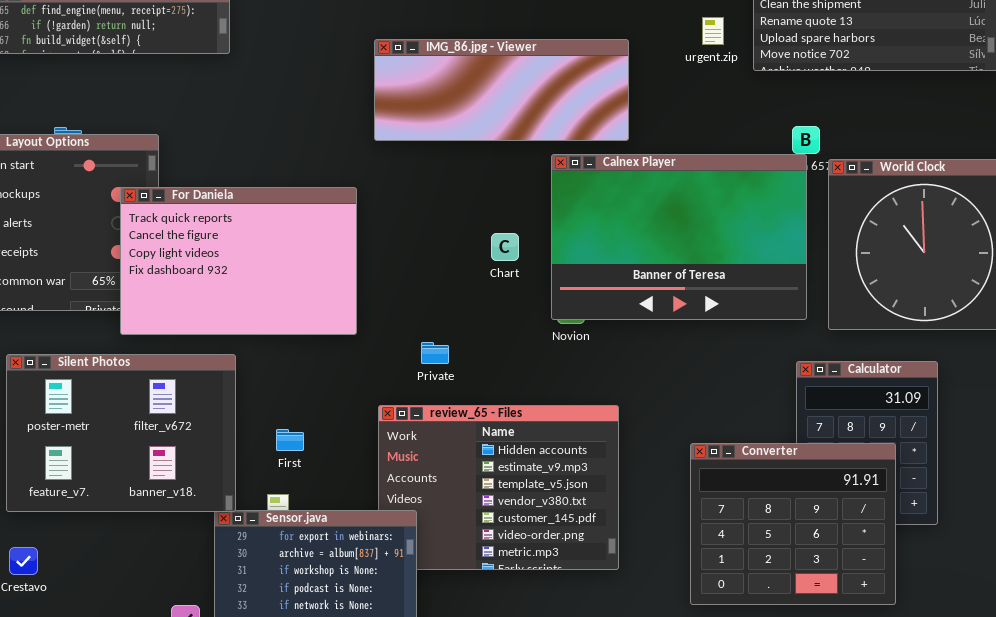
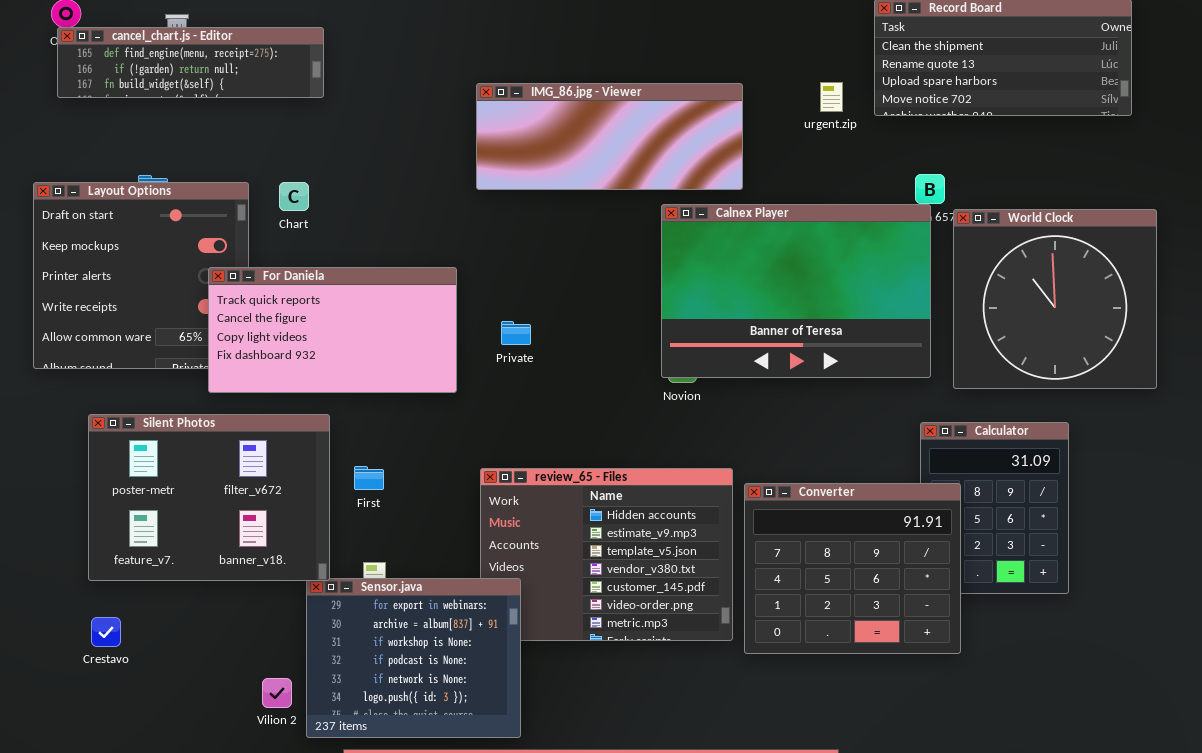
urgent.zip: [702,17,724,45] -> [820,82,843,112], moved
For Daniela: [120,187,357,335] -> [208,267,457,393], resized
Chart: [491,233,519,261] -> [279,182,309,211], moved
Private: [421,342,449,364] -> [501,321,531,345], moved
First: [276,429,304,451] -> [354,466,384,490], moved
Converter: [690,443,896,605] -> [744,483,961,654], moved

